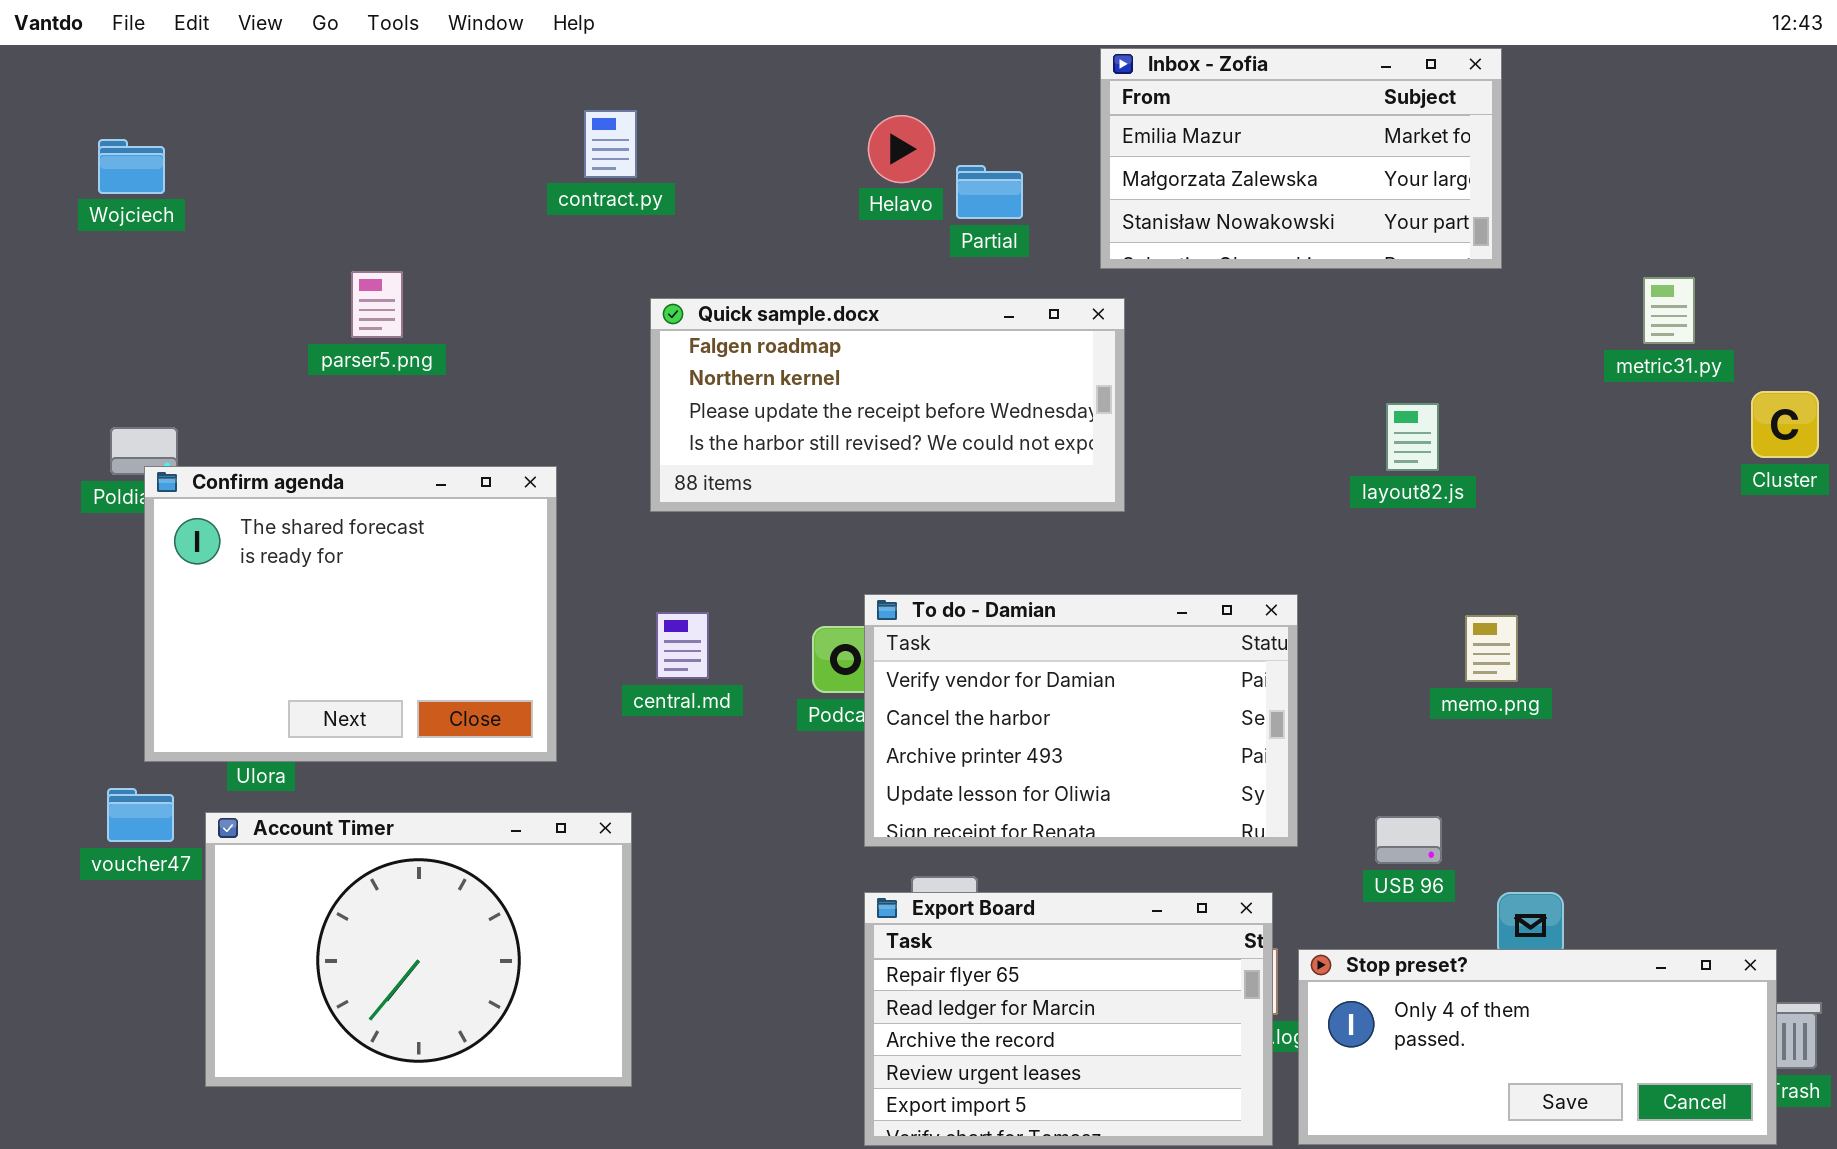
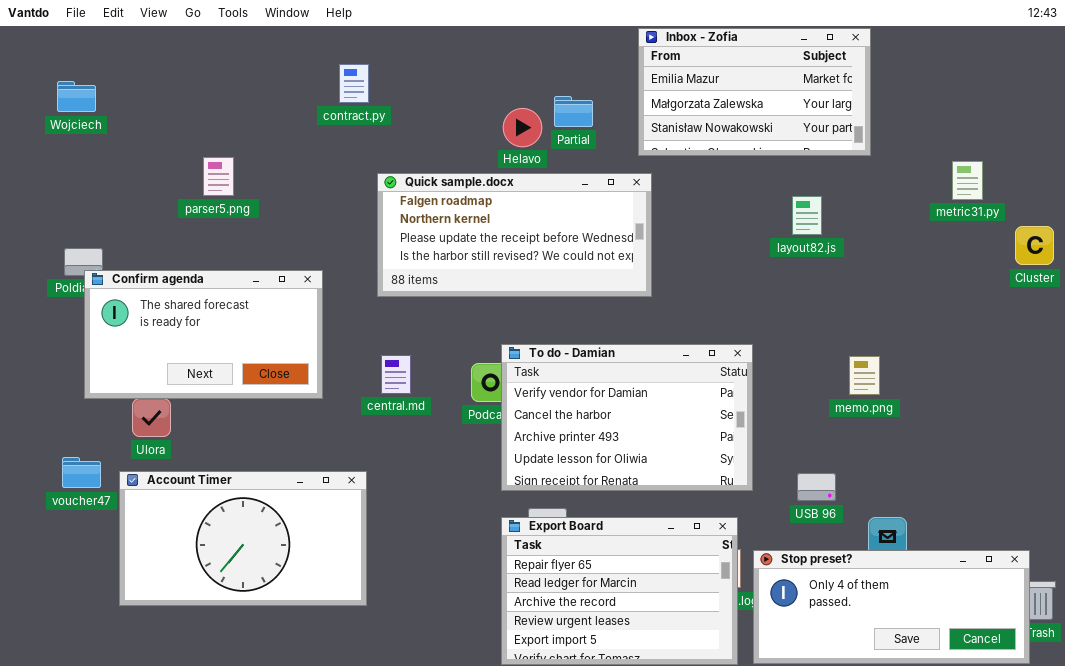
Helavo: [868,115,935,183] -> [503,108,542,147], moved
layout82.js: [1386,403,1439,471] -> [792,196,822,235], moved
Confirm agenda: [144,466,557,762] -> [84,270,323,399], resized
Account Timer: [205,812,632,1087] -> [119,471,367,606], resized

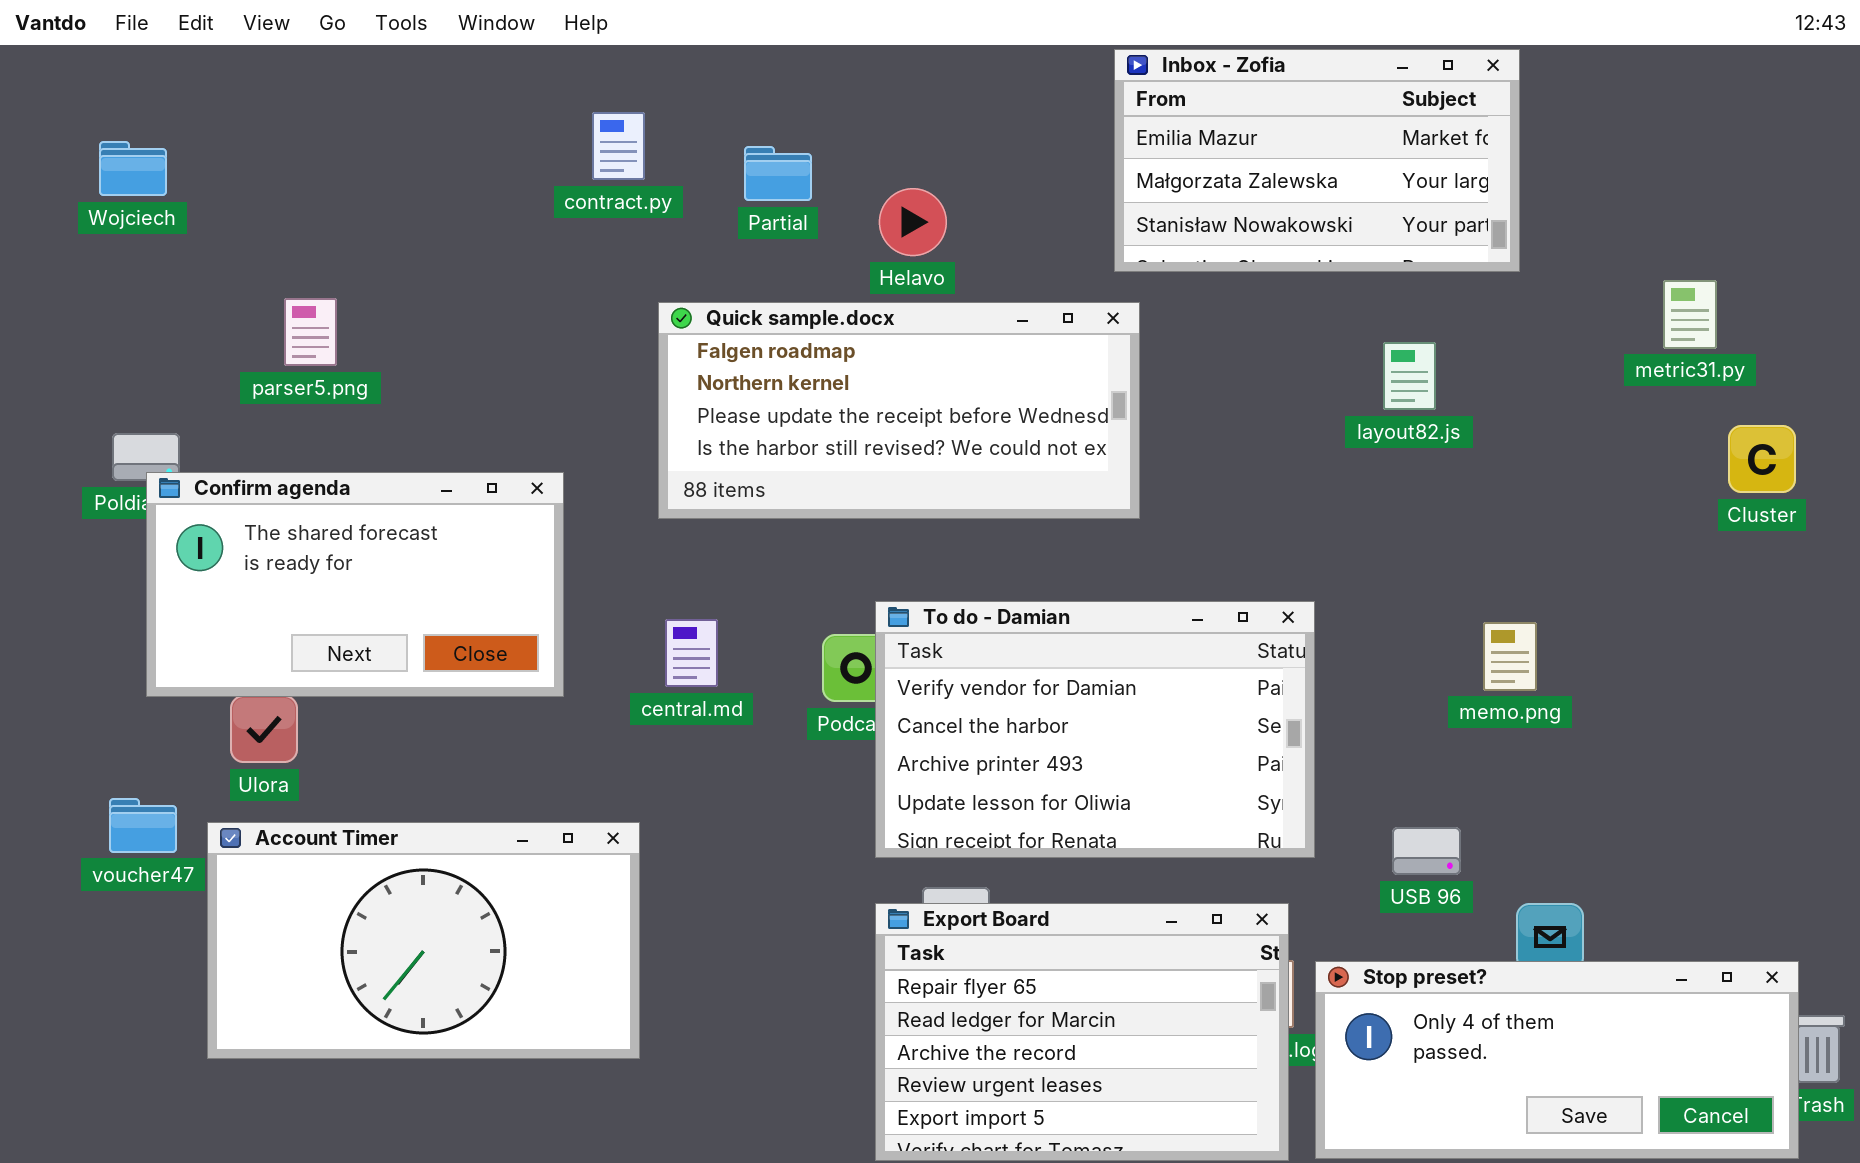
Partial: [554,96,593,127] -> [744,146,812,201], moved
parser5.png: [203,157,234,196] -> [284,298,337,366], moved
Cluster: [1015,226,1054,265] -> [1728,425,1796,493], moved

